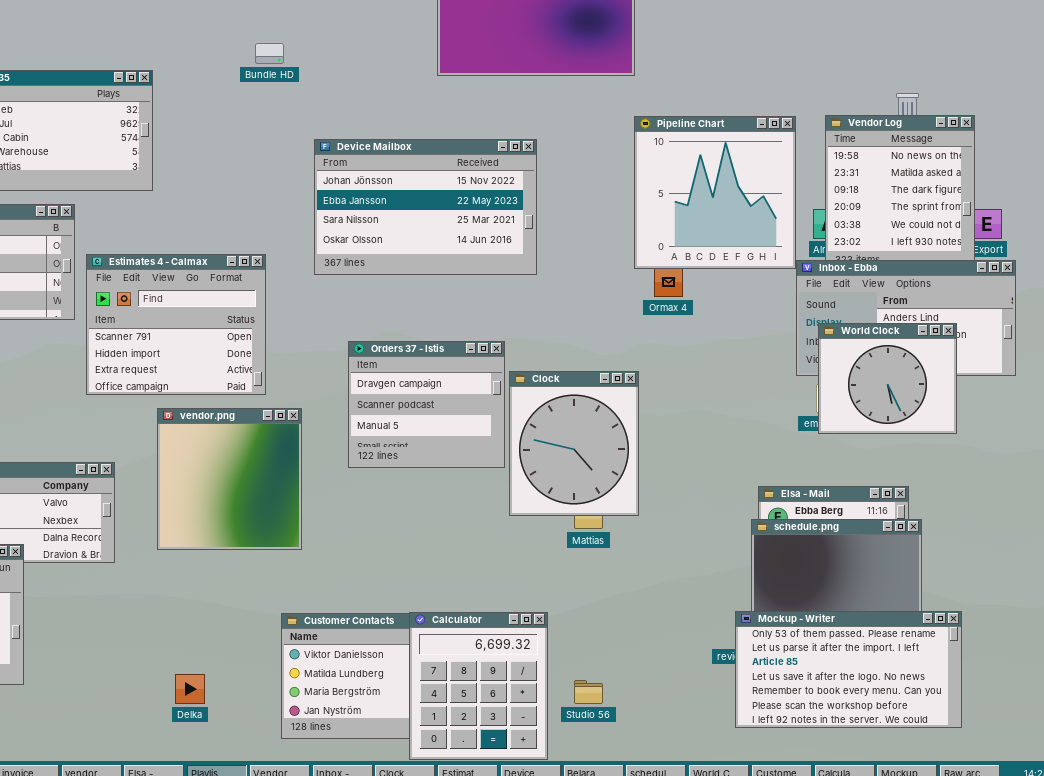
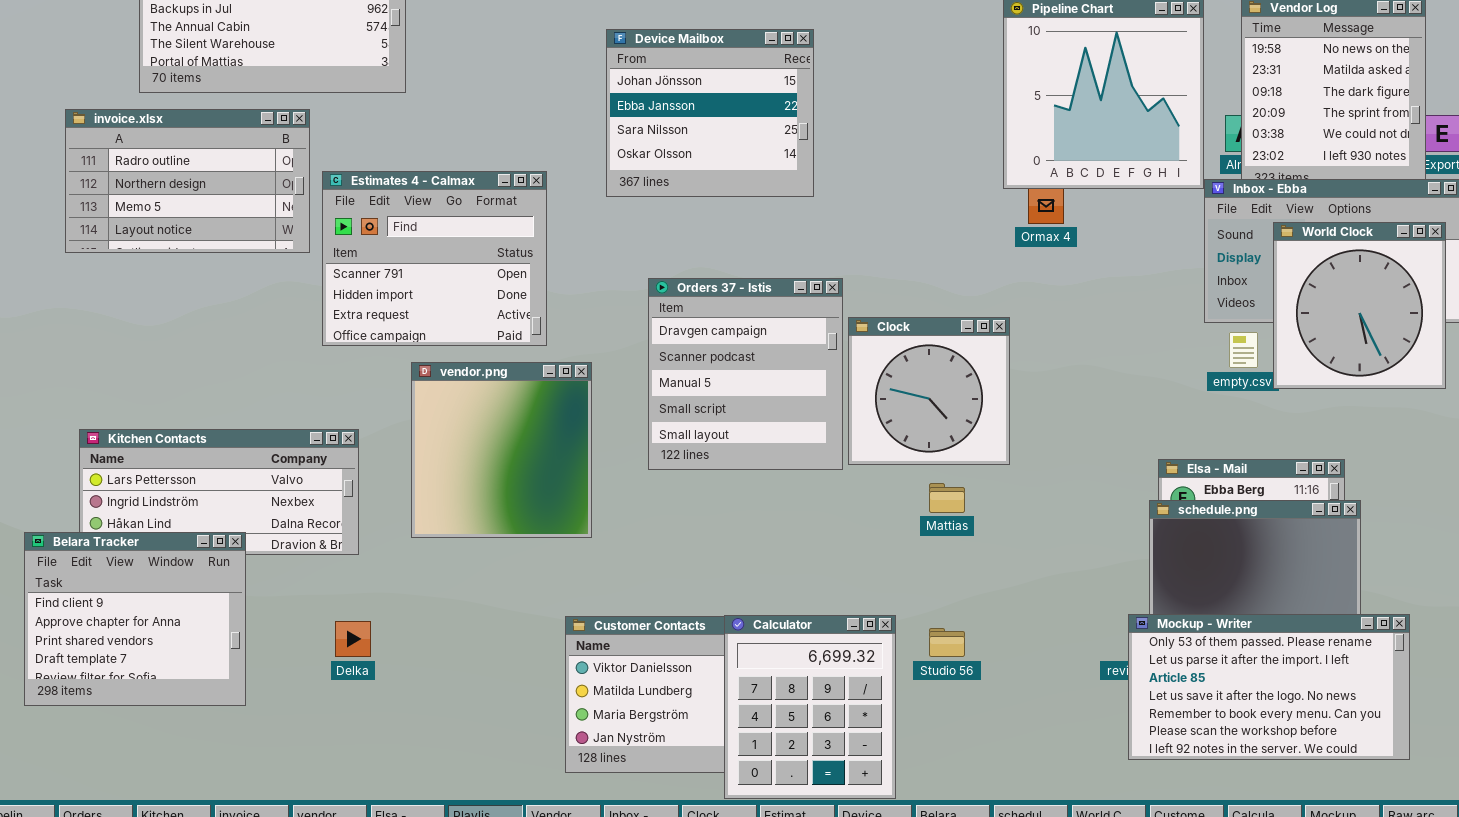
Device Mailbox: [314,139,537,275] -> [606,29,814,197], resized
World Clock: [818,323,957,434] -> [1273,222,1446,389], moved, resized
Orders 37 - Istis: [348,341,505,468] -> [648,278,843,470], resized
Clock: [509,371,639,516] -> [848,317,1010,465], resized
Delka: [175,674,205,704] -> [335,621,371,657], moved
Studio 56: [574,680,603,704] -> [929,628,965,657], moved

